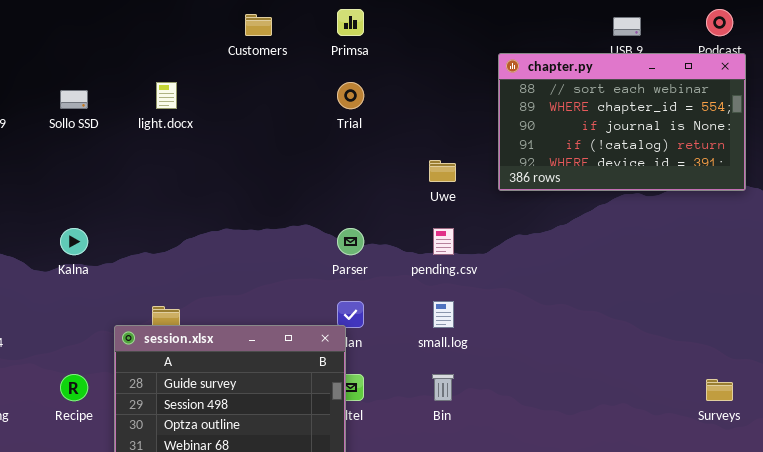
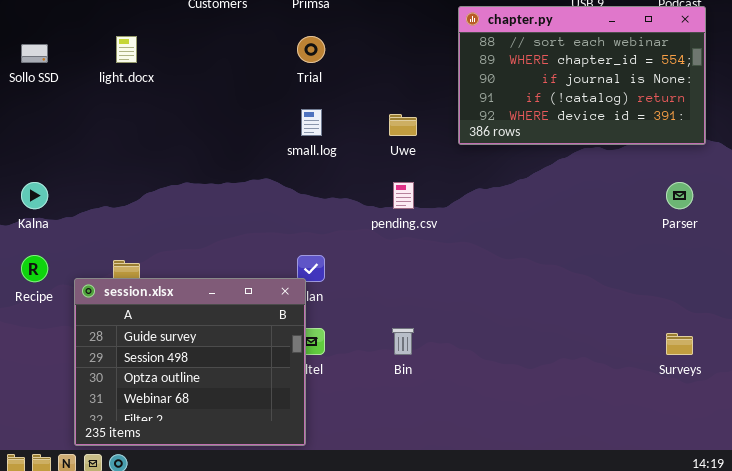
Parser: [337,228,364,255] -> [666,182,693,209], moved
small.log: [433,301,454,328] -> [301,109,322,136], moved
Recipe: [60,374,88,401] -> [21,255,48,282], moved

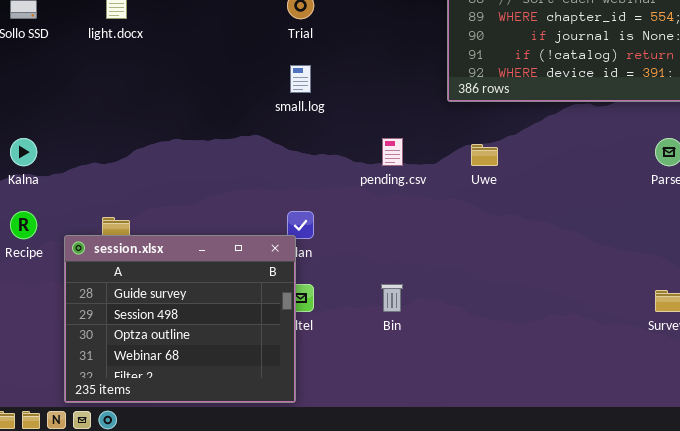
Uwe: [389,114,417,136] -> [471,144,498,166], moved

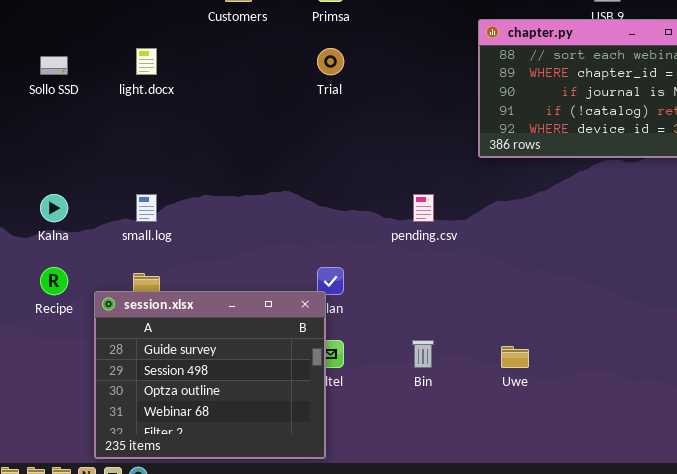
small.log: [290,65,311,93] -> [136,194,157,222], moved
Uwe: [471,144,498,166] -> [501,346,529,368], moved

